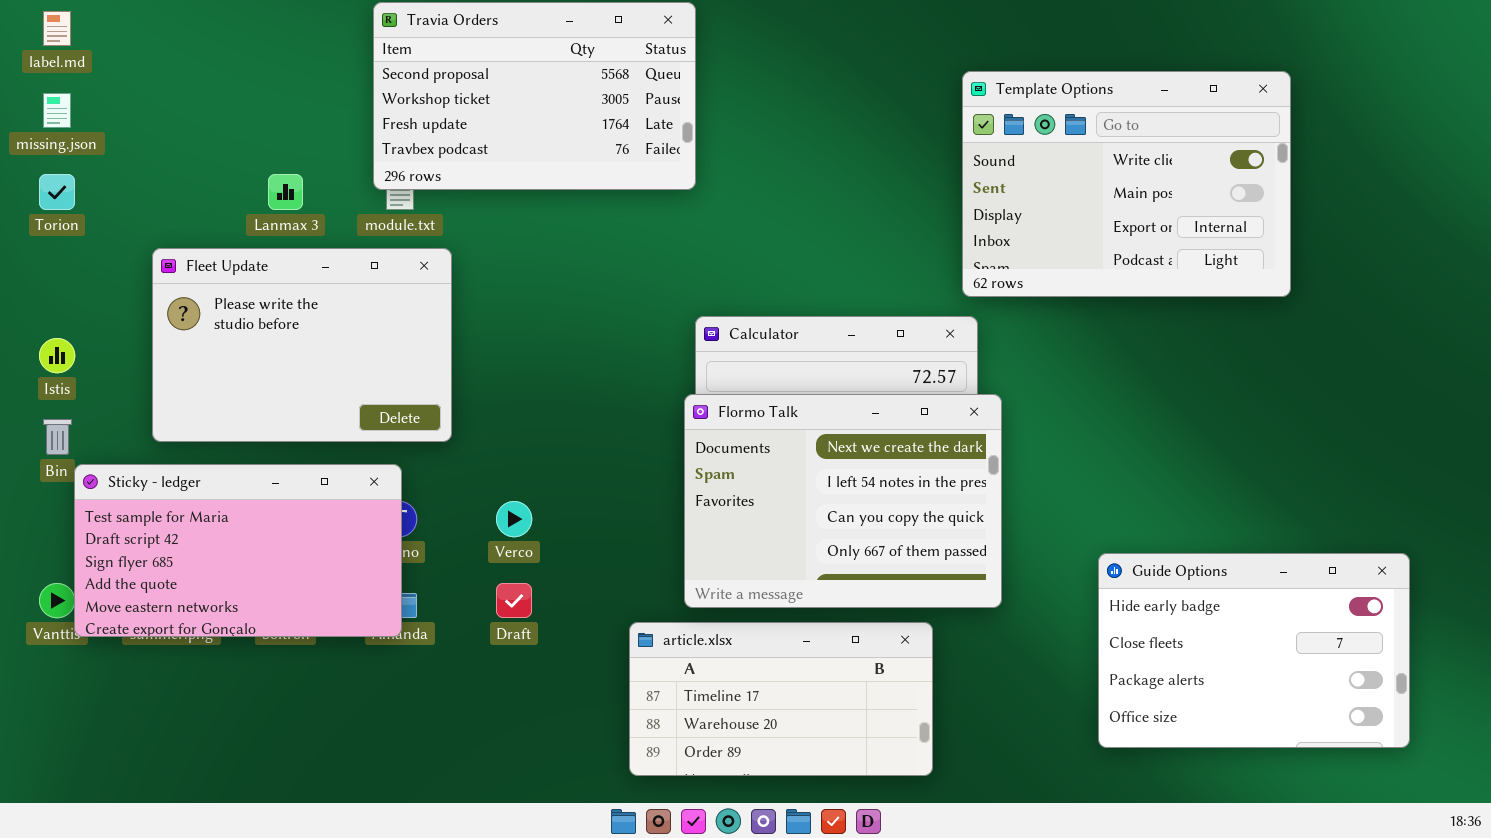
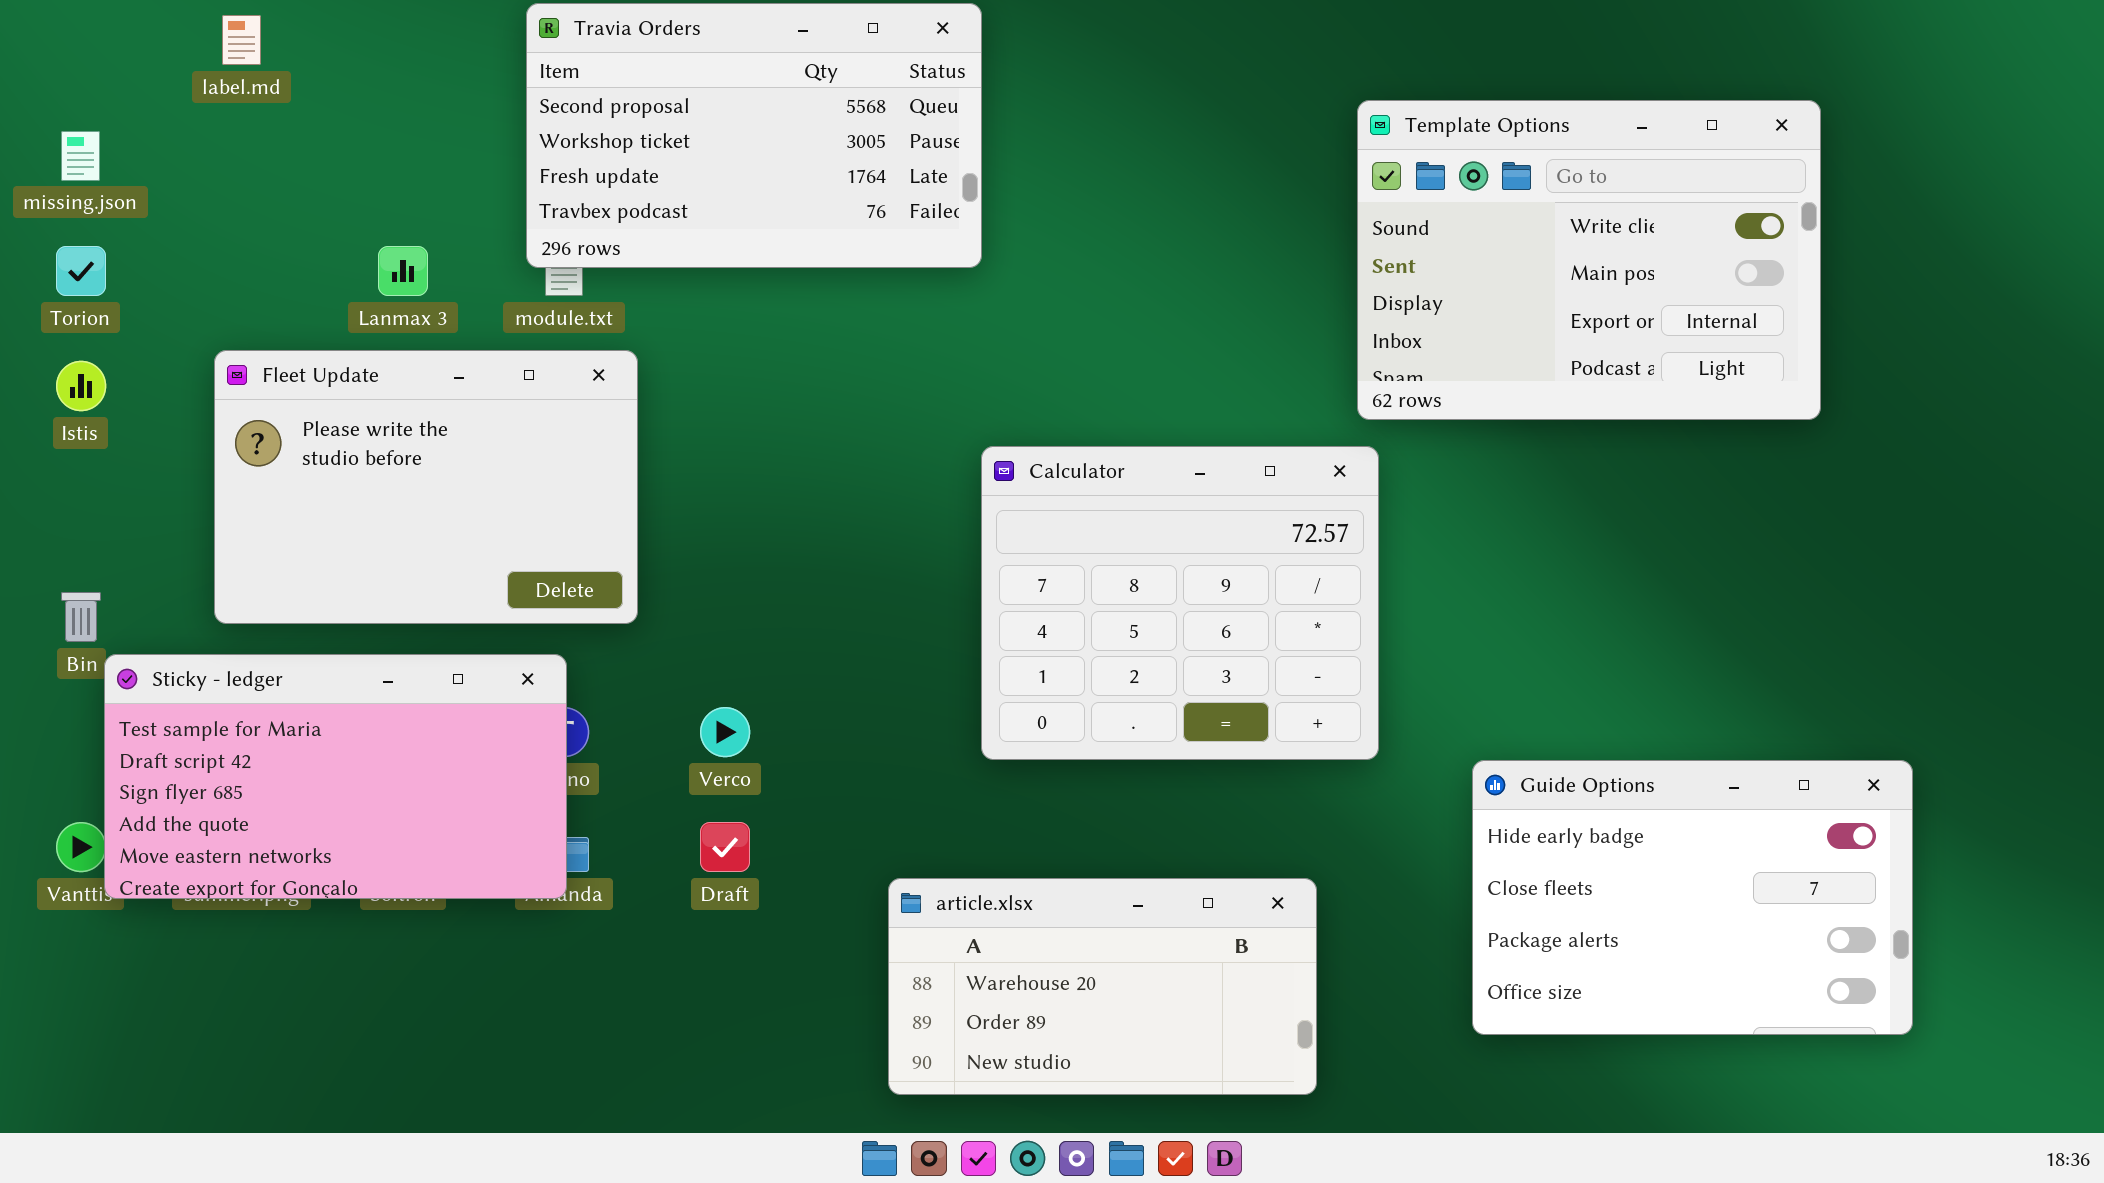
label.md: [43,11,71,46] -> [222,15,261,65], moved
Istis: [39,338,75,373] -> [56,361,106,411], moved
Flormo Talk: [684,394,1002,608] -> none, closed
Guide Options: [1098,553,1410,748] -> [1472,760,1913,1035], moved
article.xlsx: [629,622,933,776] -> [888,878,1317,1095], scrolled down 1 row

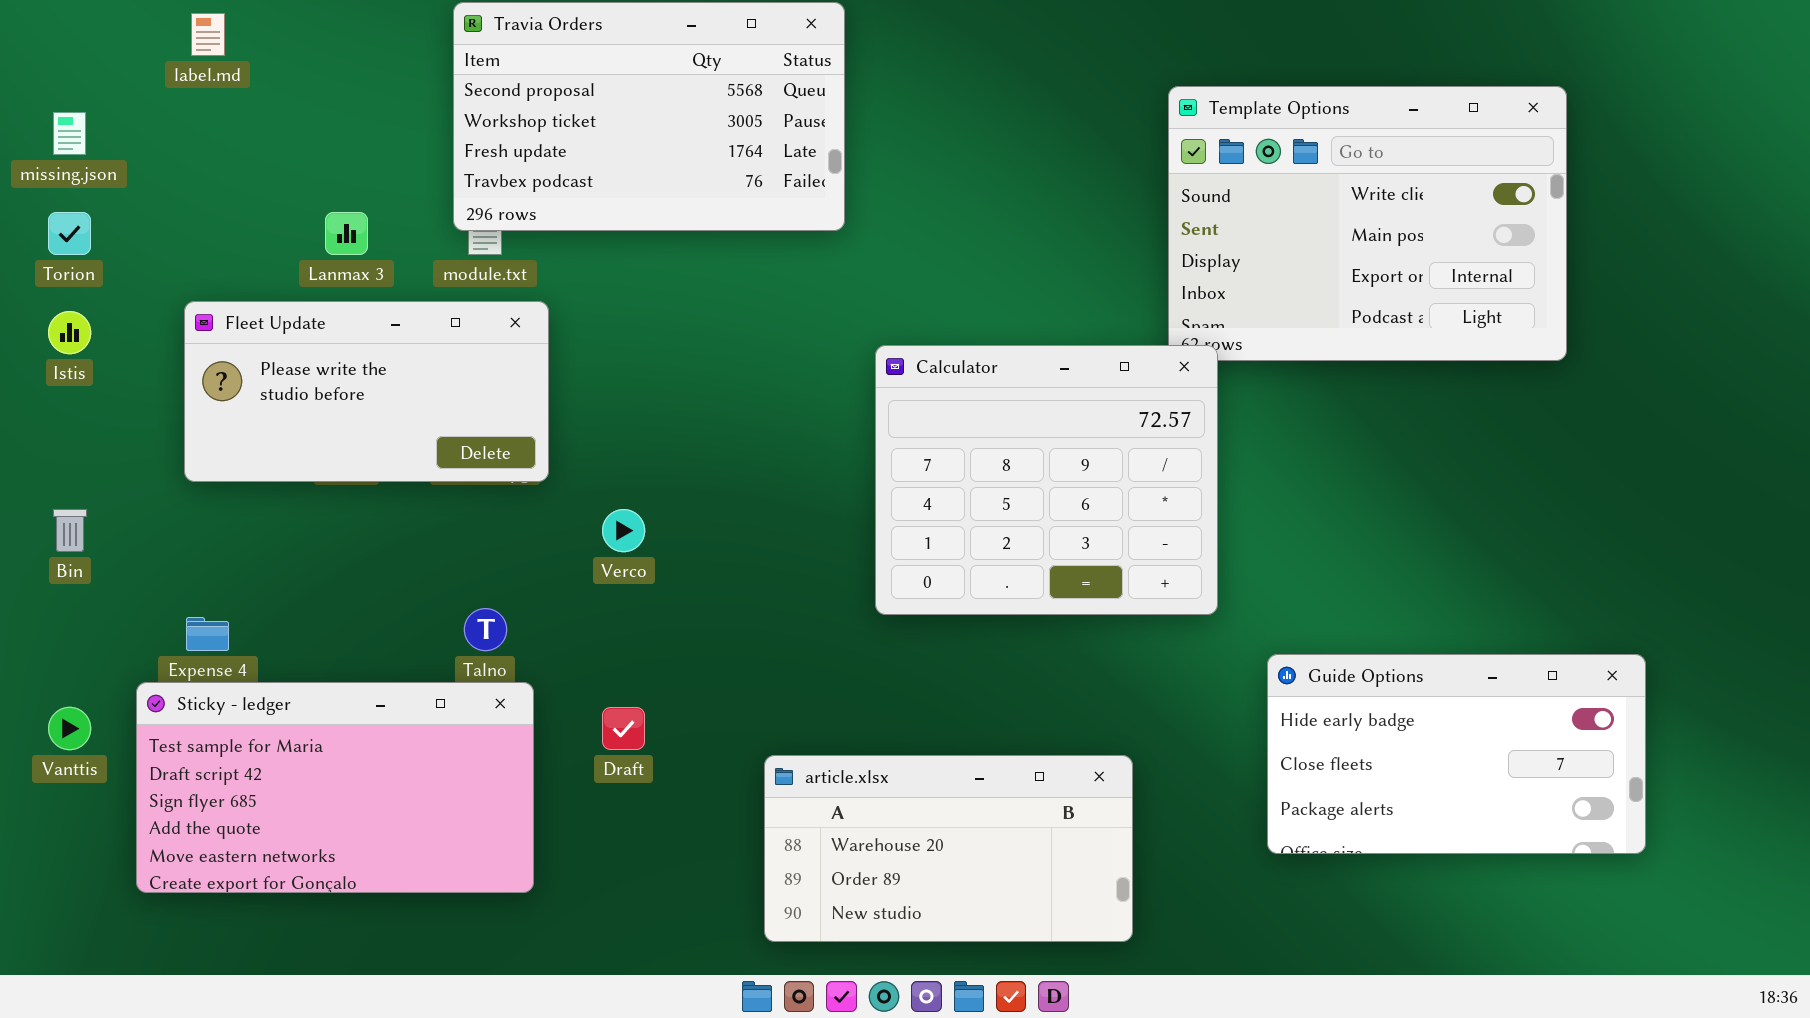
Fleet Update: [214,350,638,624] -> [184,301,549,482], resized
Calculator: [981,446,1379,760] -> [875,345,1218,615], moved
Sticky - ledger: [104,654,567,899] -> [136,682,534,893], moved
Verco: [700,707,750,757] -> [602,509,645,552], moved
Guide Options: [1472,760,1913,1035] -> [1267,654,1646,854], resized

